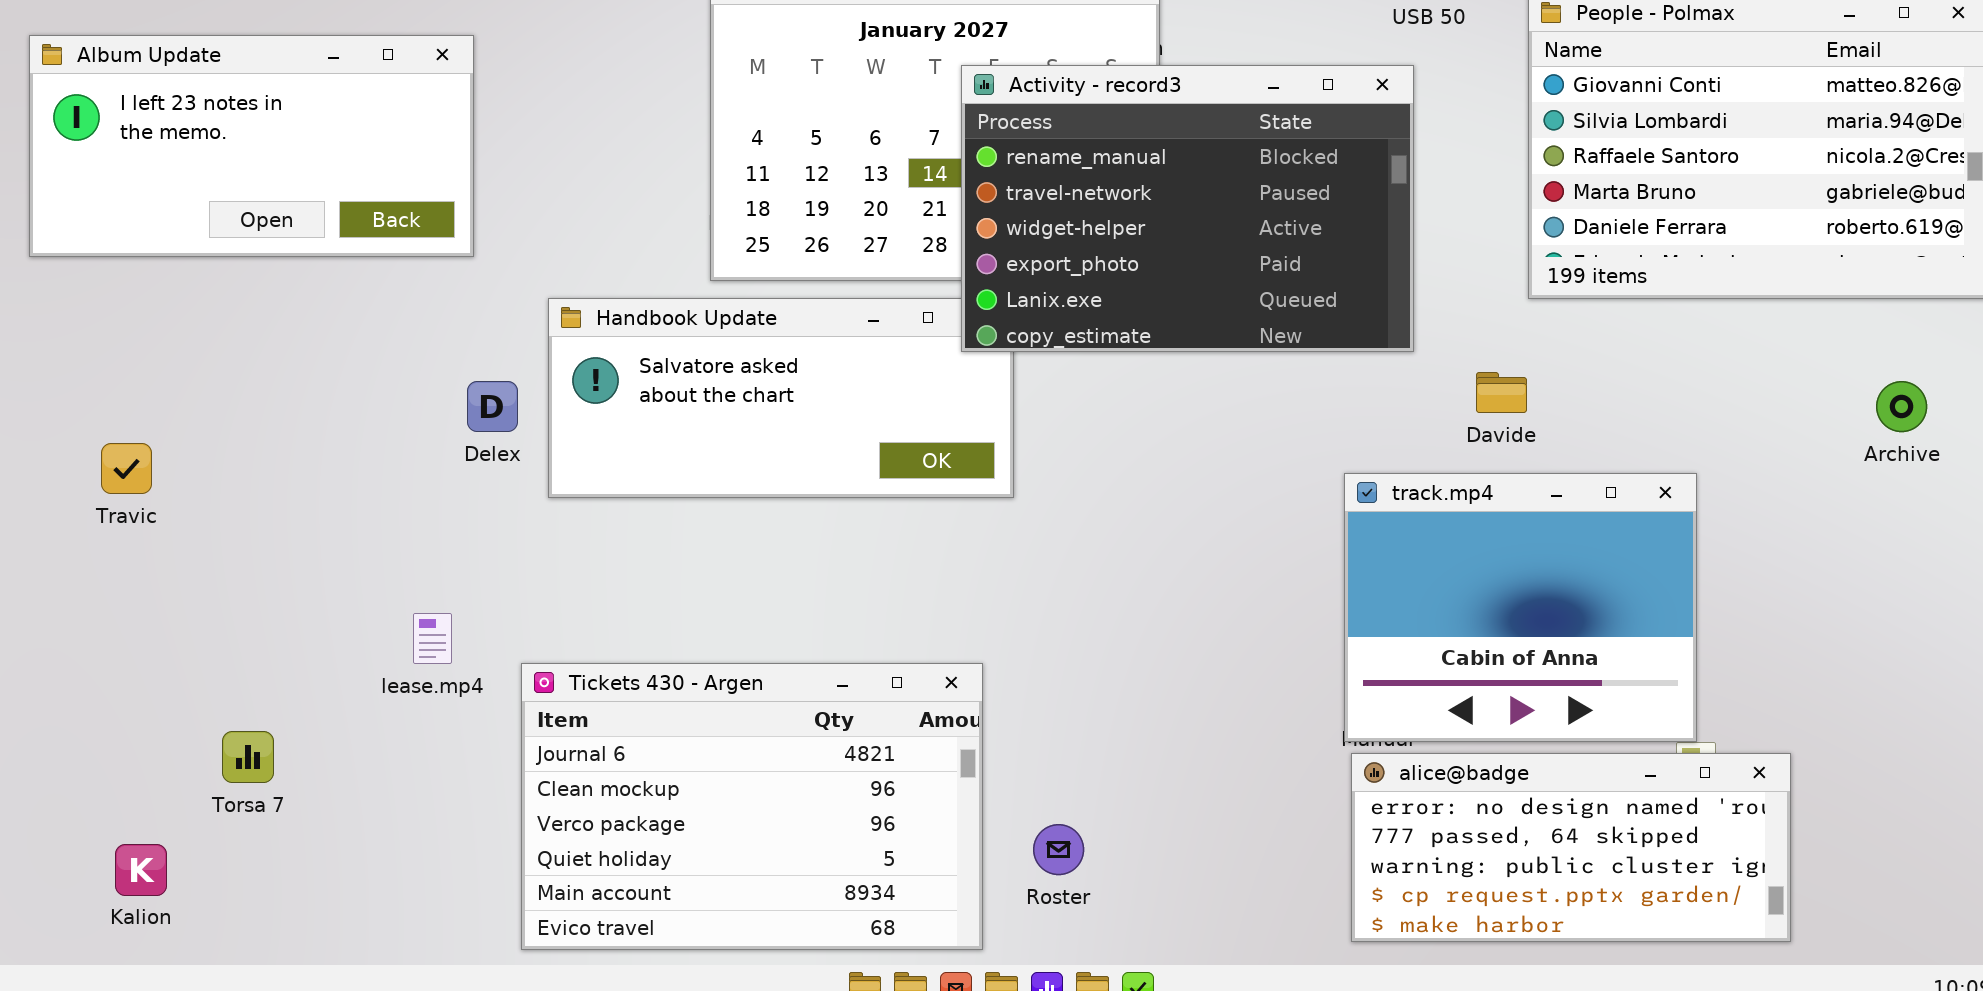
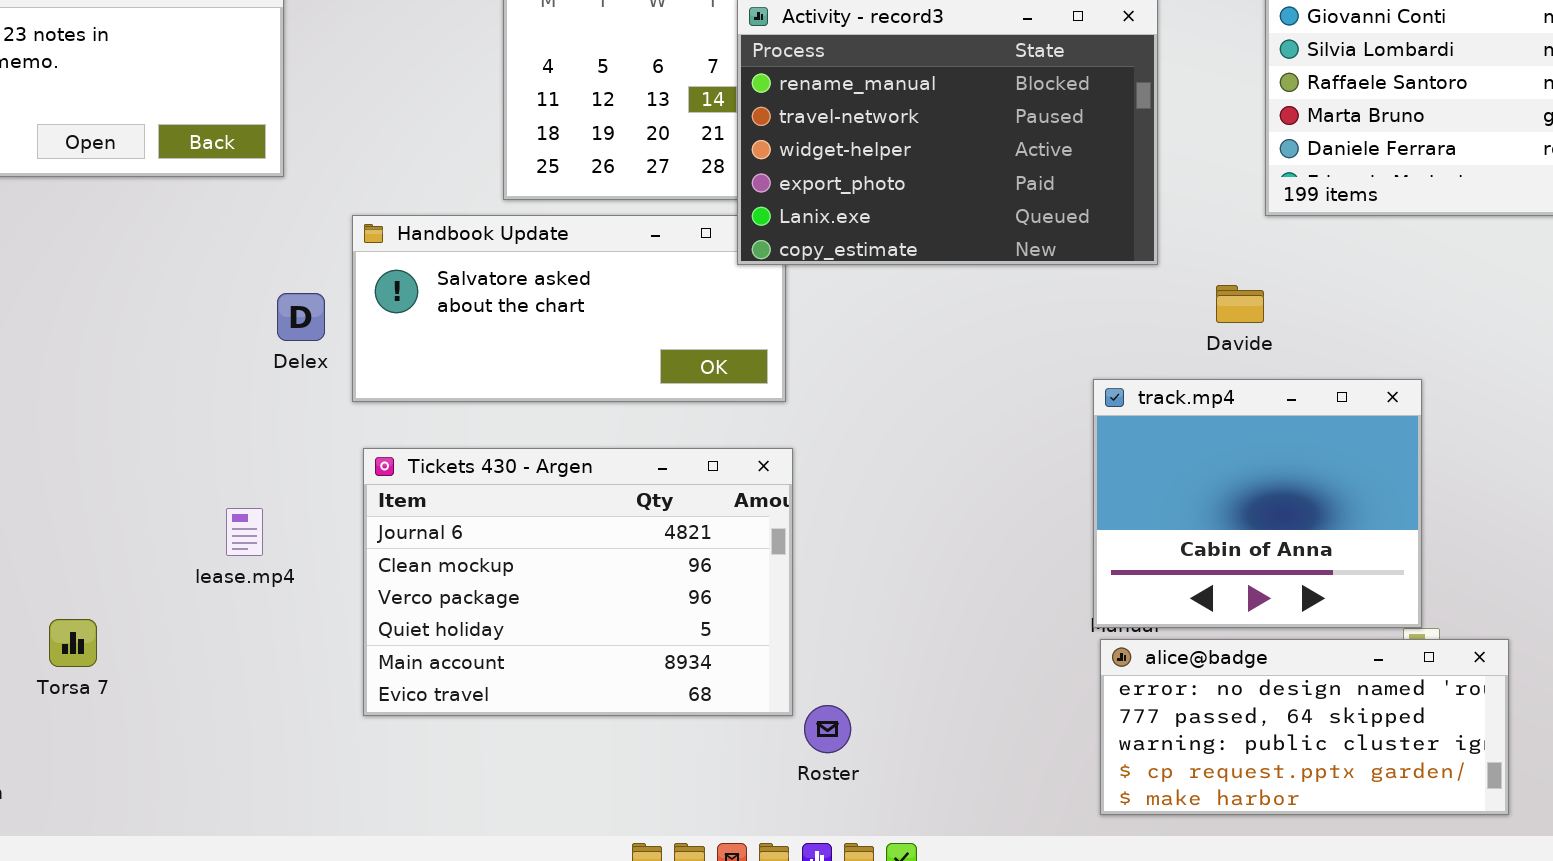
Tickets 430 - Argen: [521,663,983,950] -> [363,448,793,716], moved

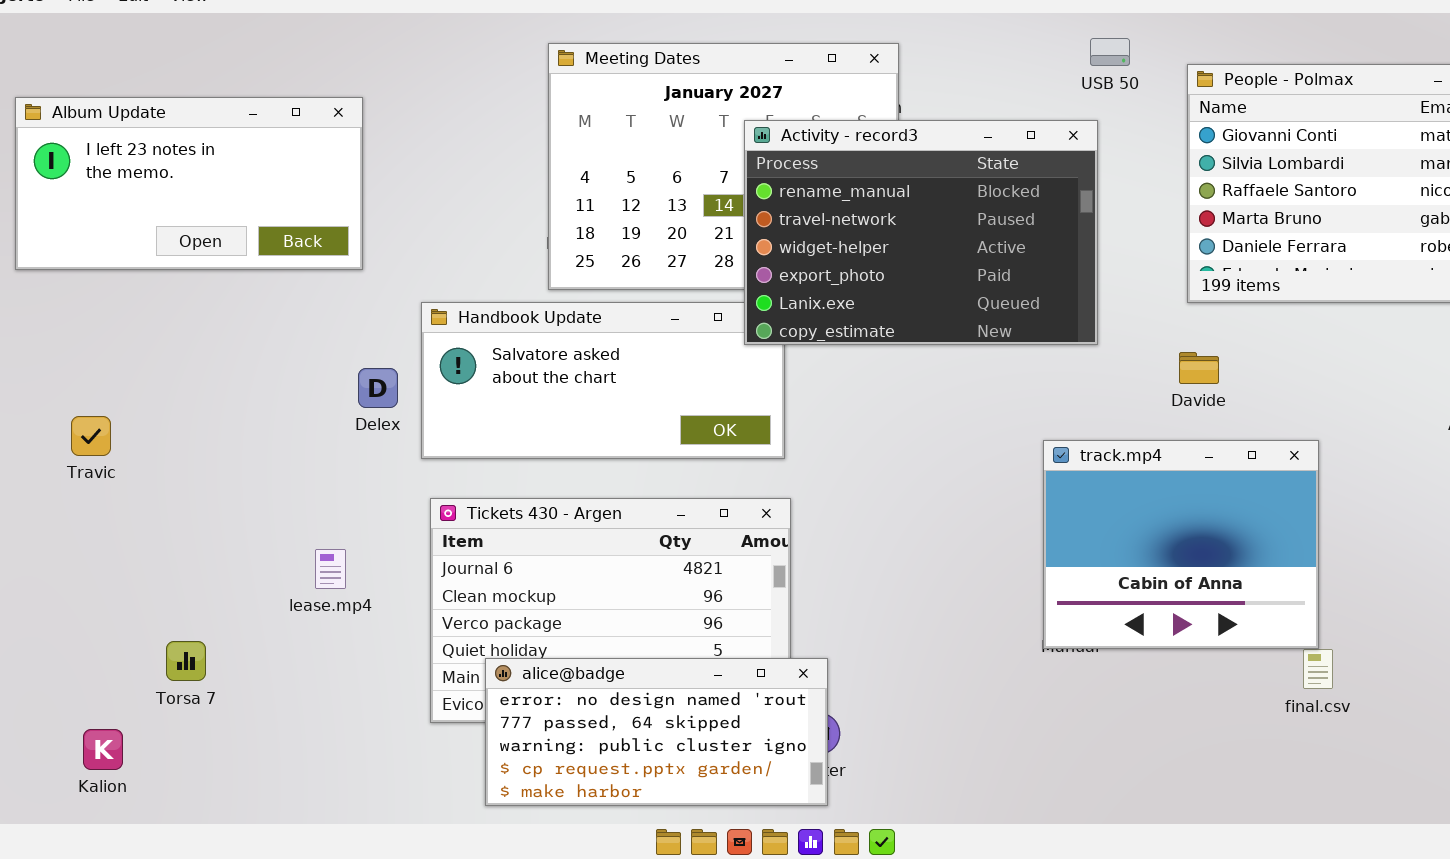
Davide: [1216,285,1264,323] -> [1179,352,1219,384], moved
alice@badge: [1100,639,1509,815] -> [485,658,828,806], moved

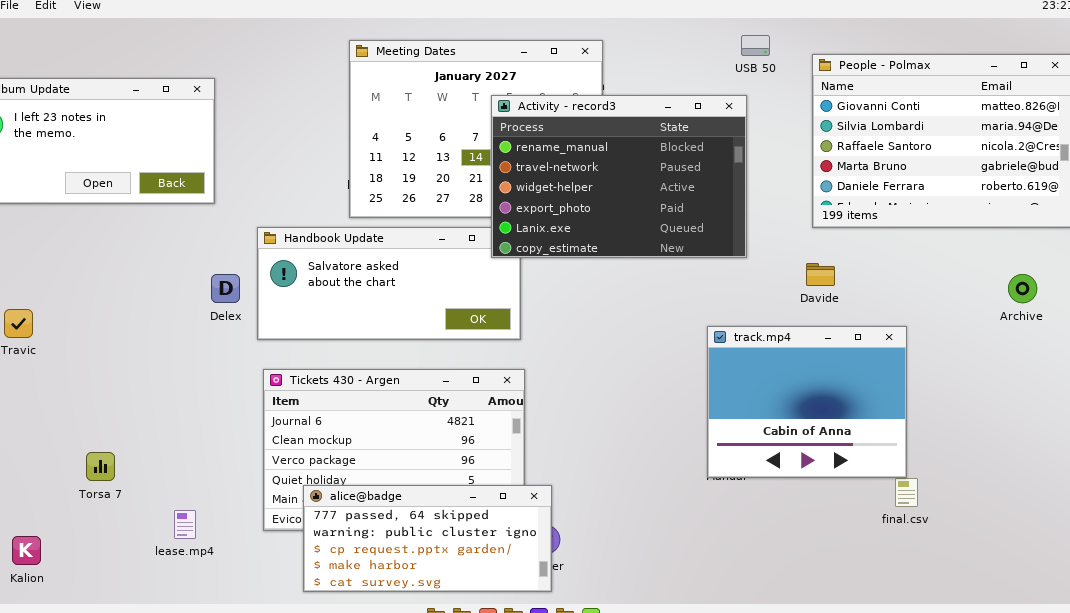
lease.mp4: [315,549,346,589] -> [174,510,196,539], moved
Torsa 7: [166,641,206,681] -> [86,452,115,481], moved
alice@badge: [485,658,828,806] -> [303,485,552,592], scrolled down 1 row

